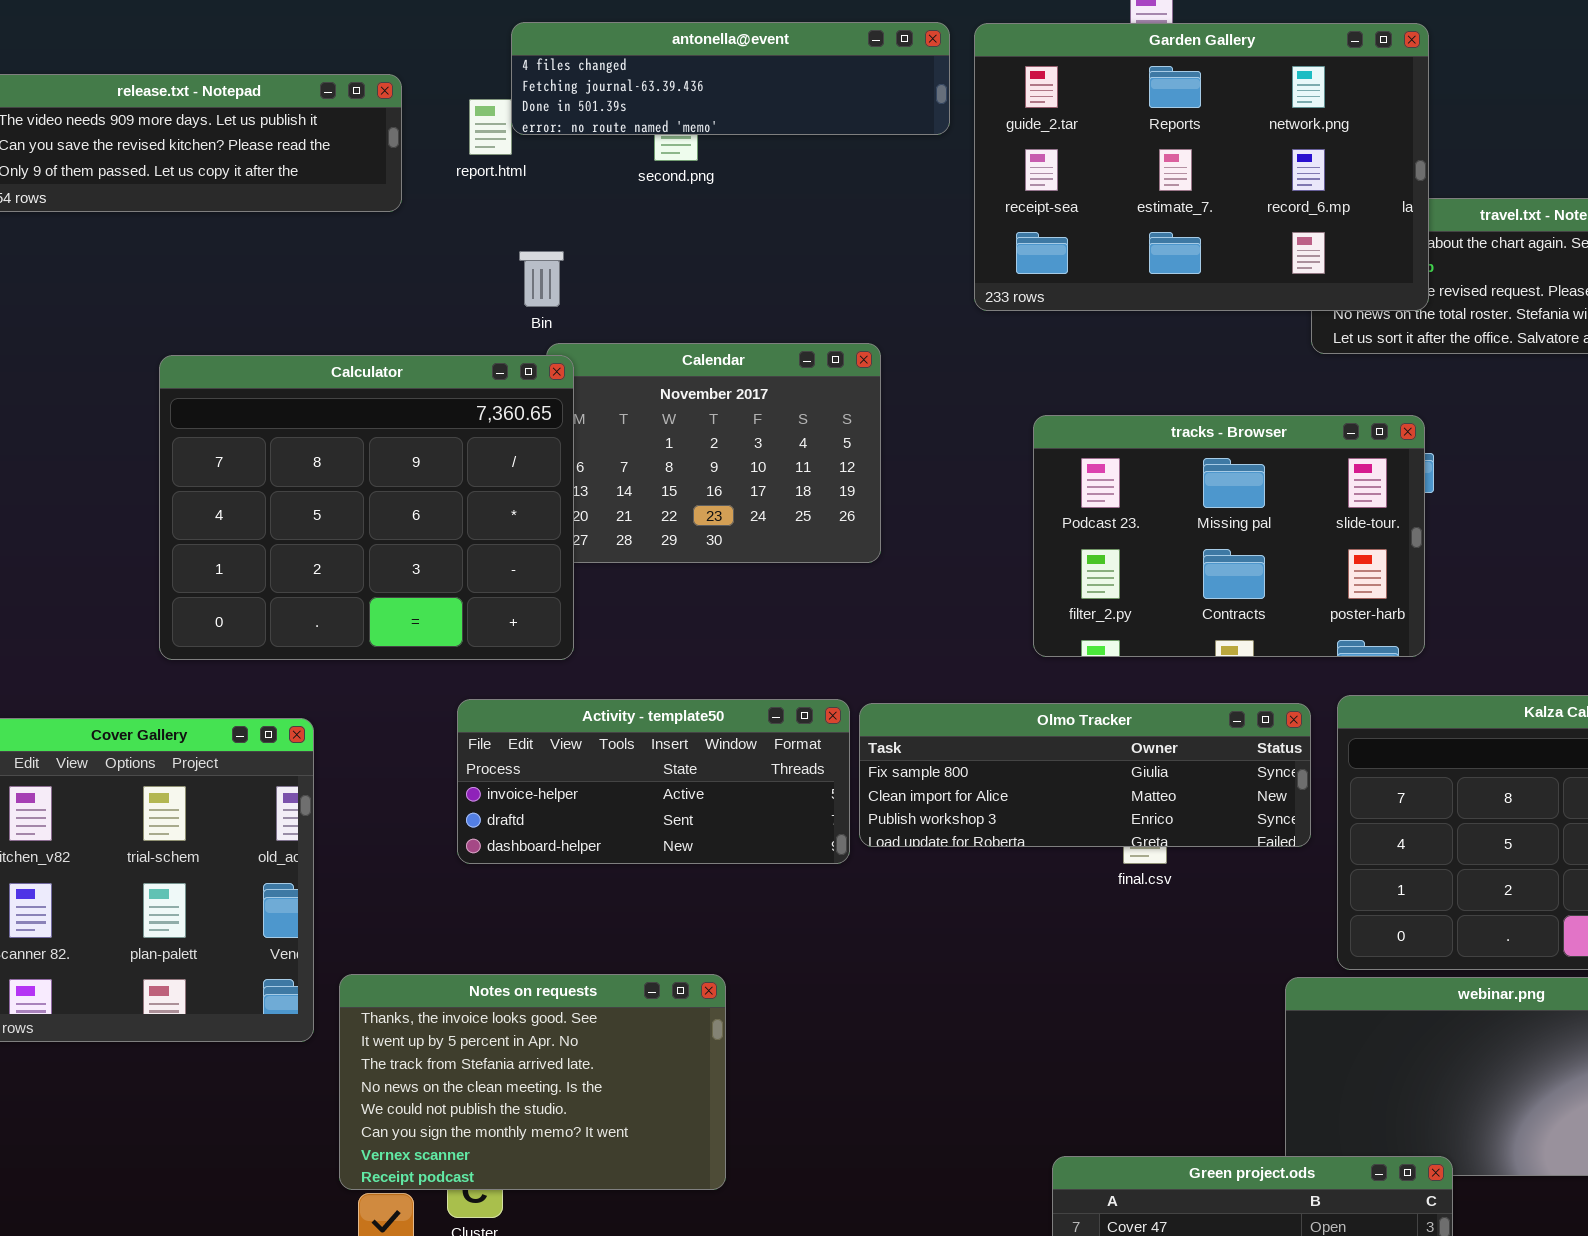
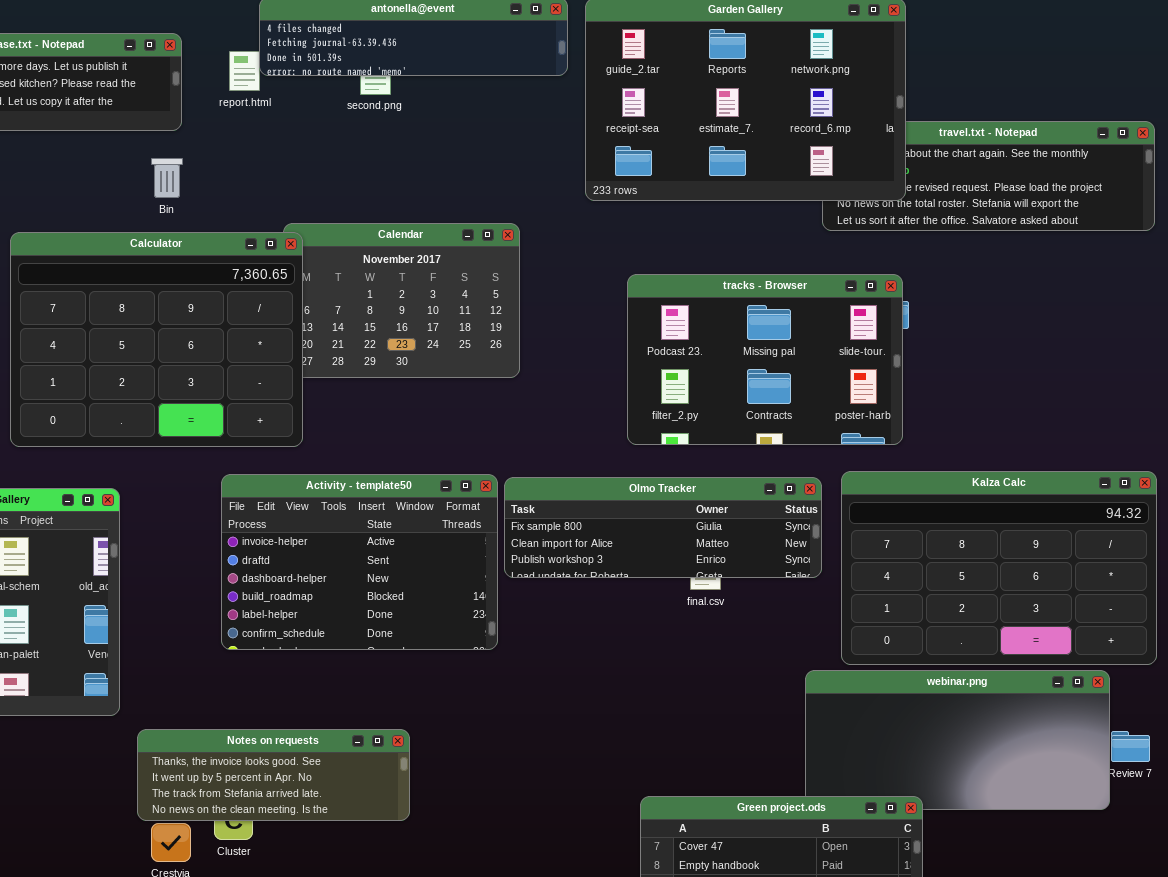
Bin: [519,251,564,307] -> [151,158,183,198], moved
Activity - template50: [457,699,850,864] -> [221,474,498,650], resized
Notes on requests: [339,974,726,1190] -> [137,729,410,821], resized

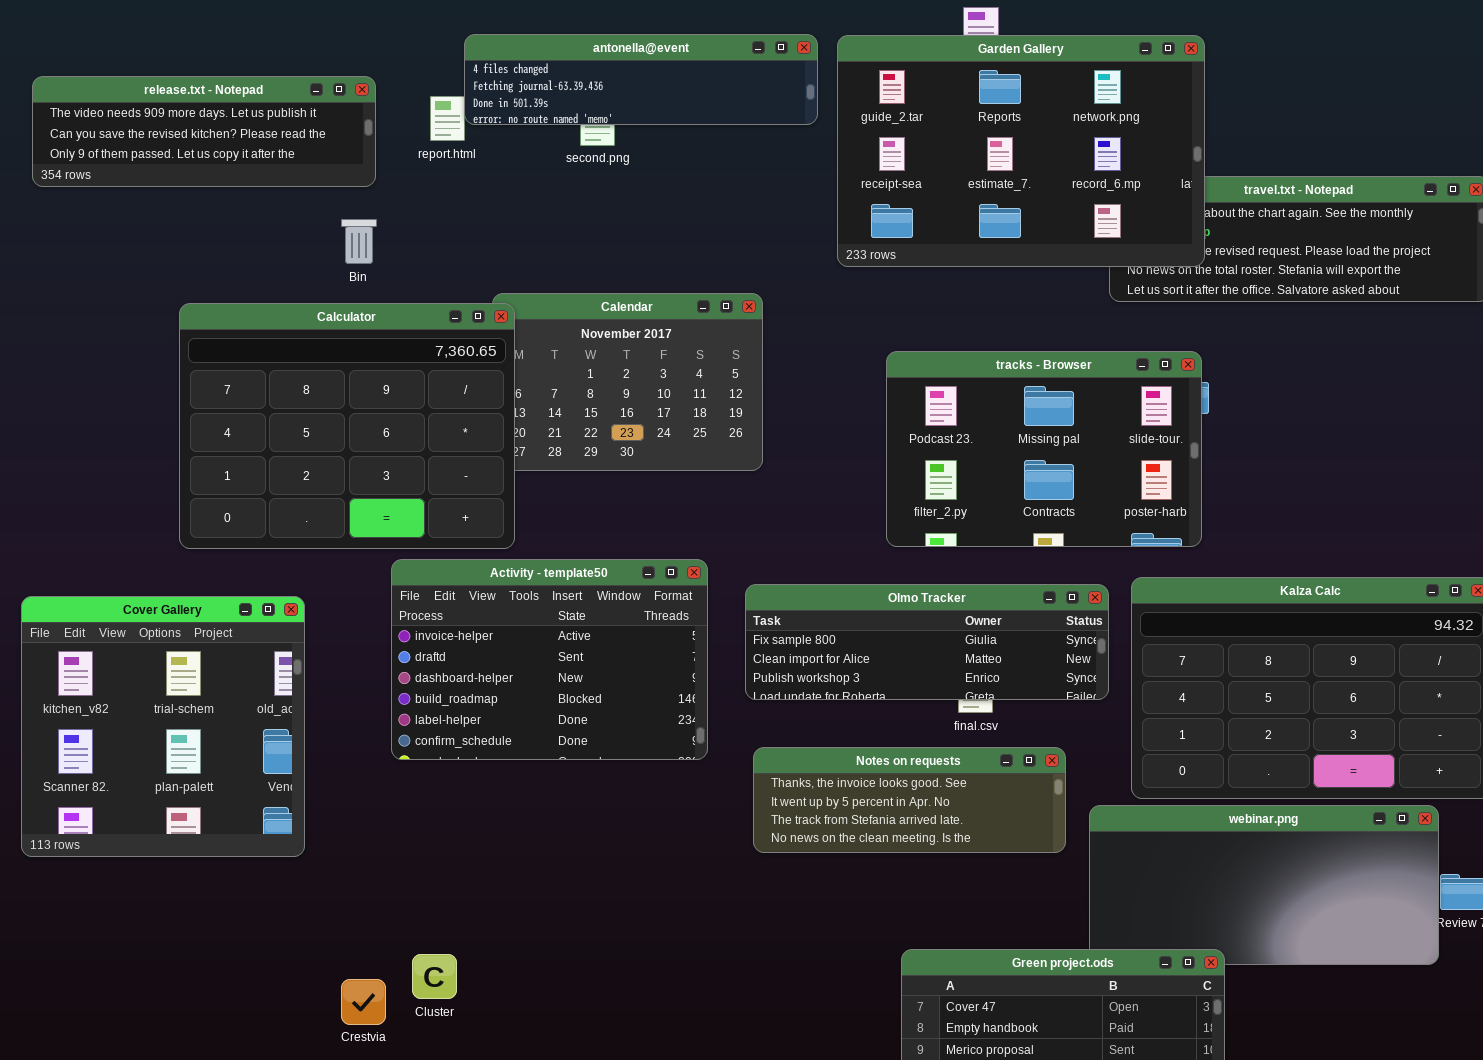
Activity - template50: [221,474,498,650] -> [391,559,708,760], moved
Notes on requests: [137,729,410,821] -> [753,747,1066,853], moved

